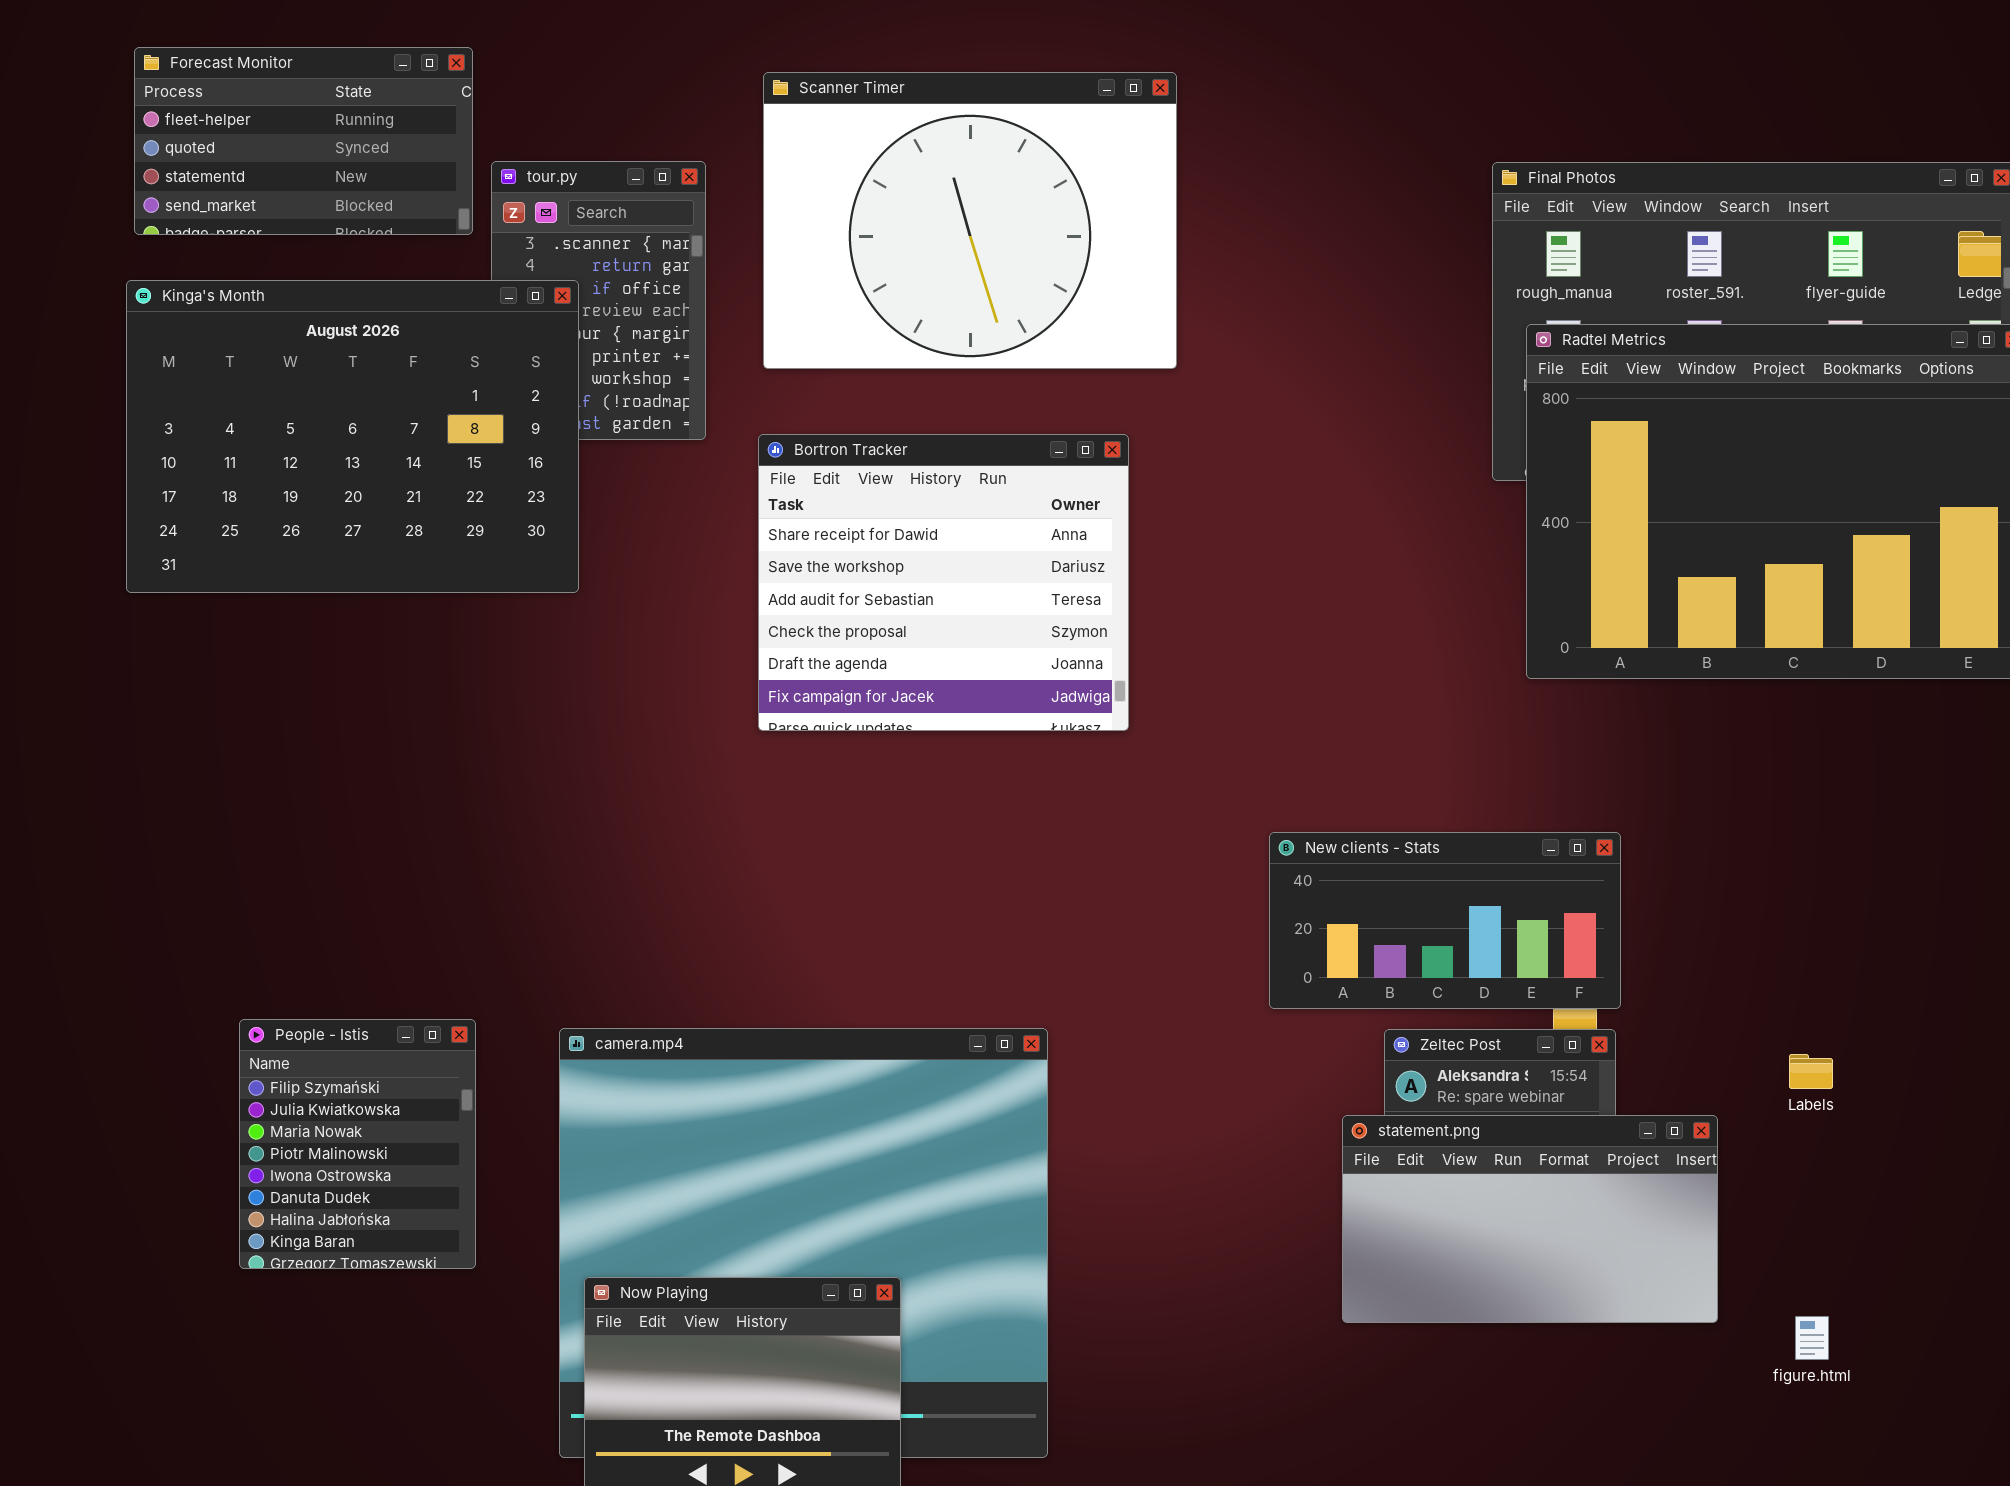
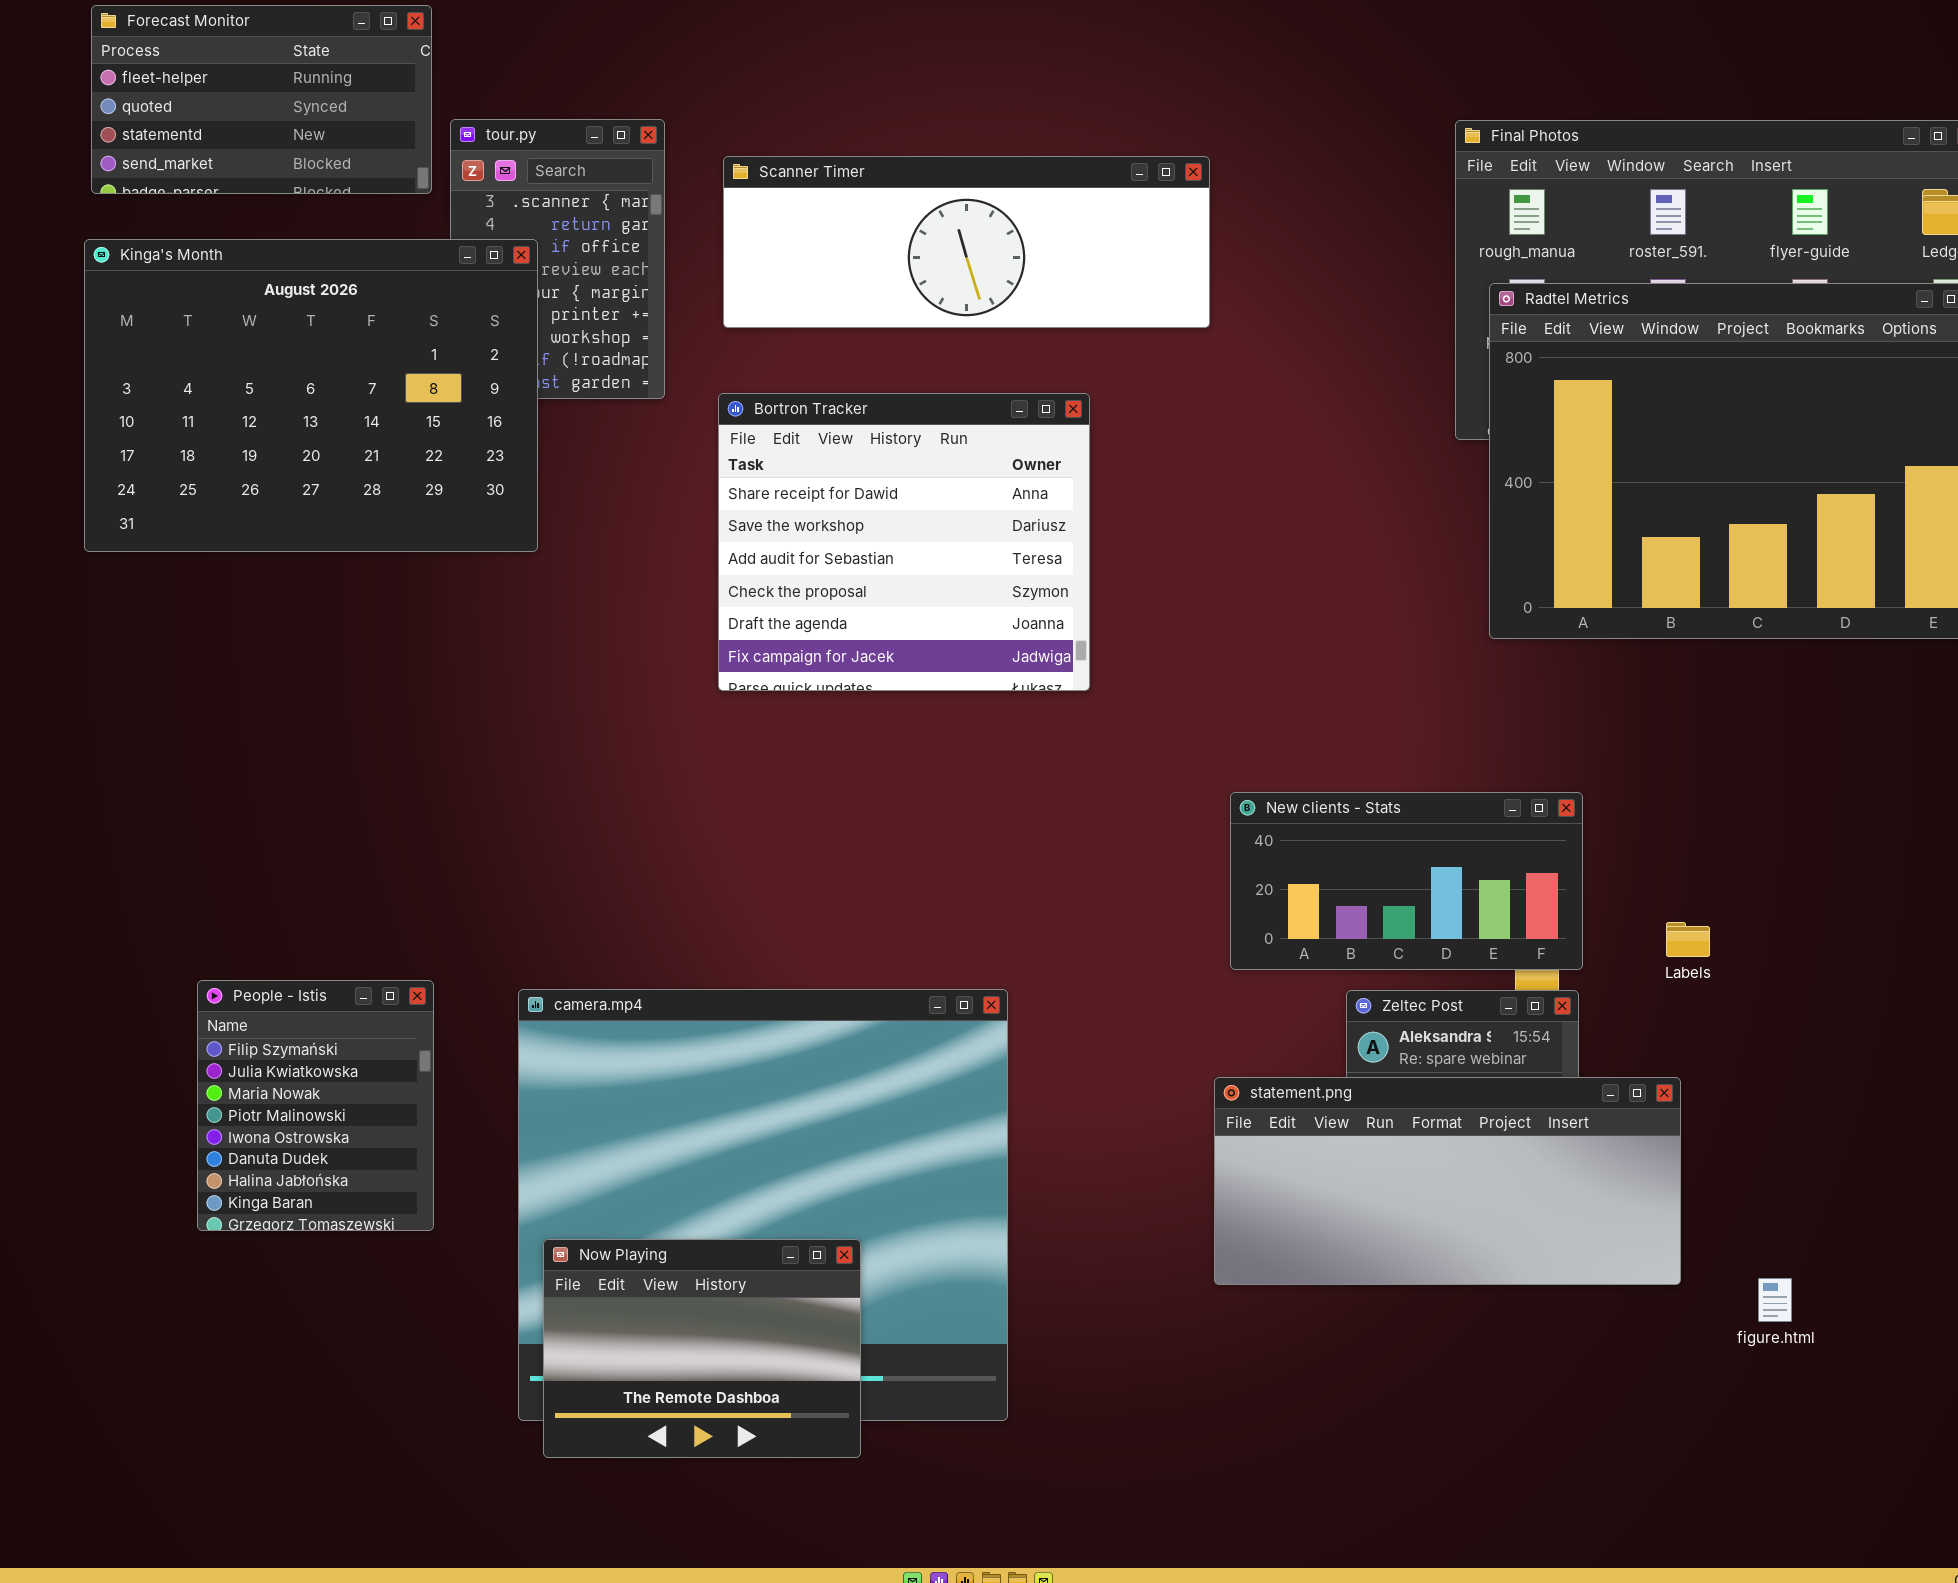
Scanner Timer: [763,72,1177,369] -> [723,156,1210,328], resized
Labels: [1789,1054,1833,1089] -> [1666,922,1710,957], moved
statement.png: [1342,1115,1718,1323] -> [1214,1077,1681,1285], resized

